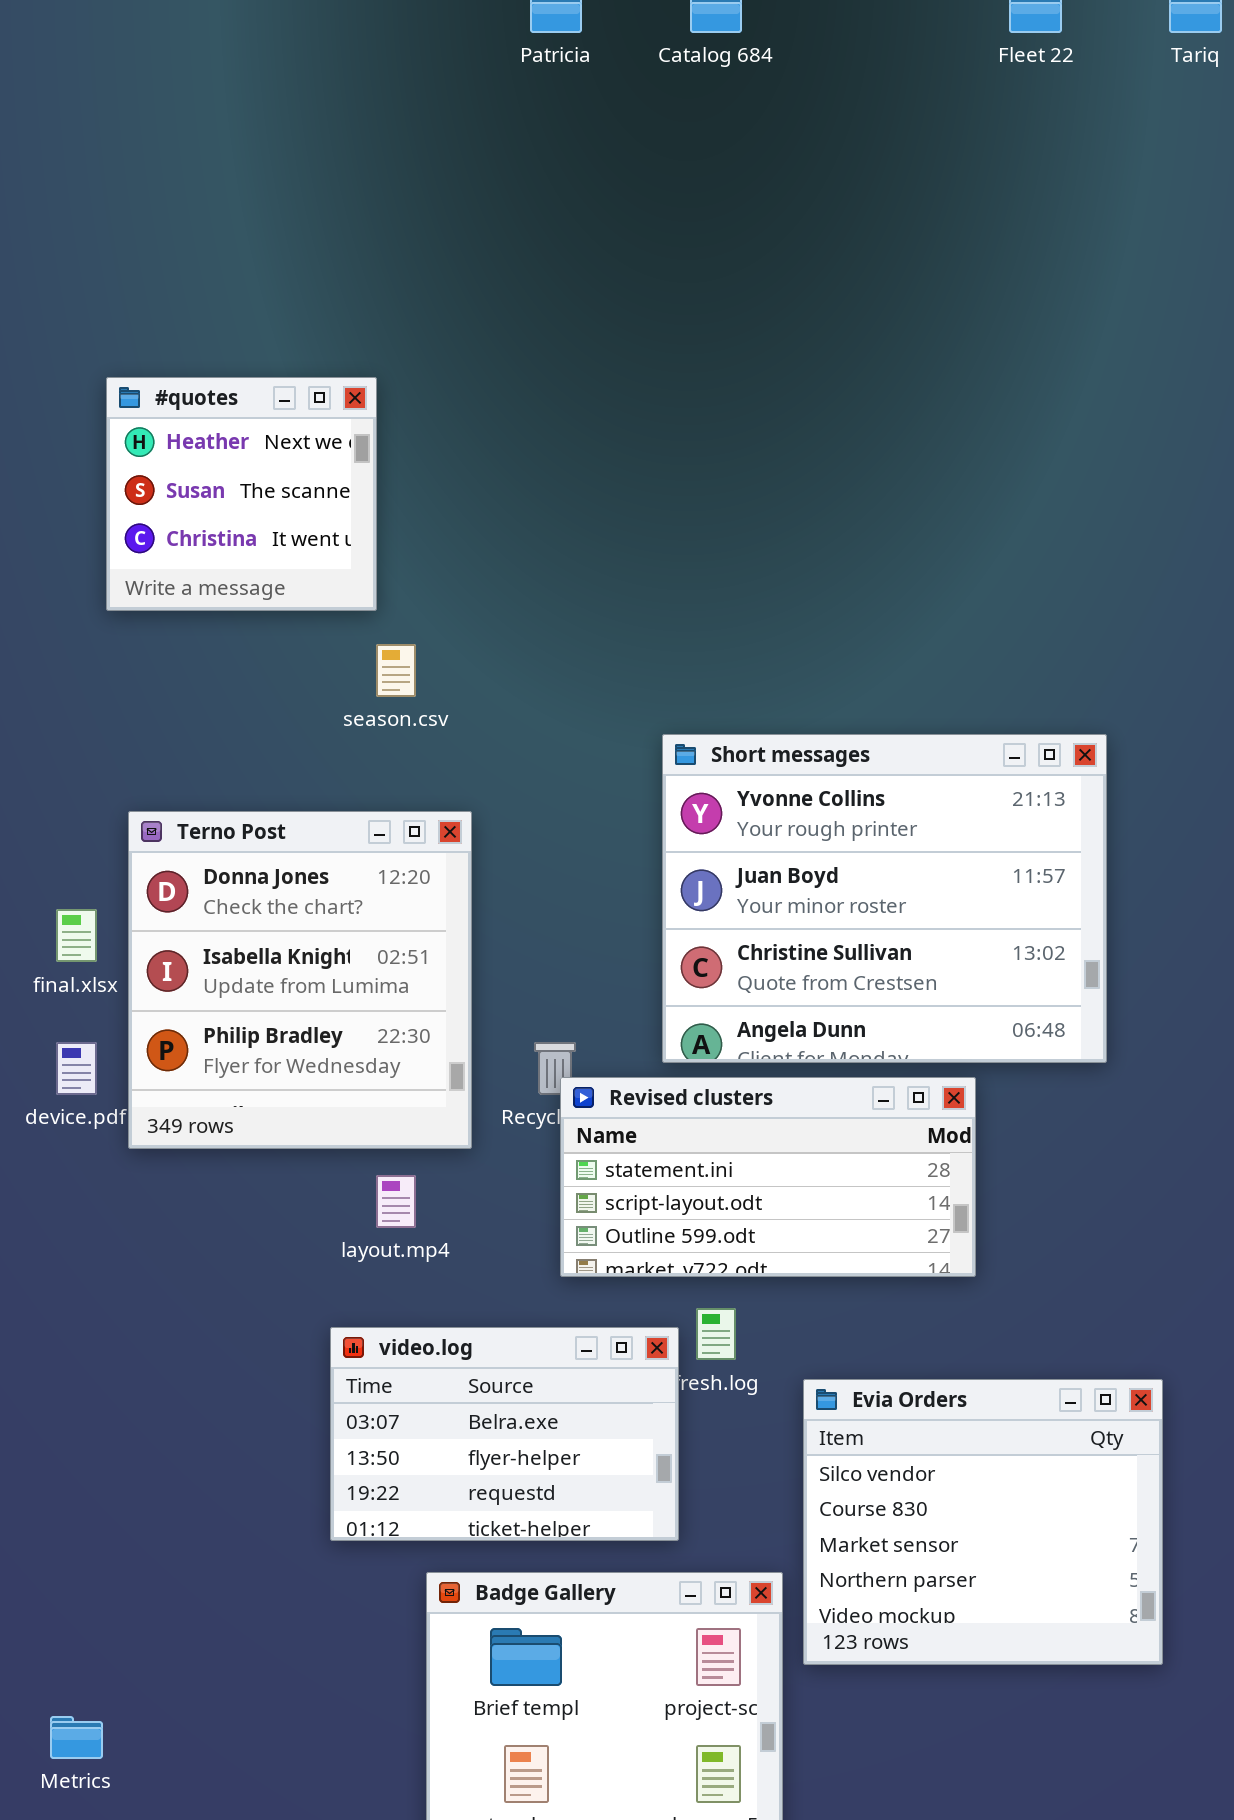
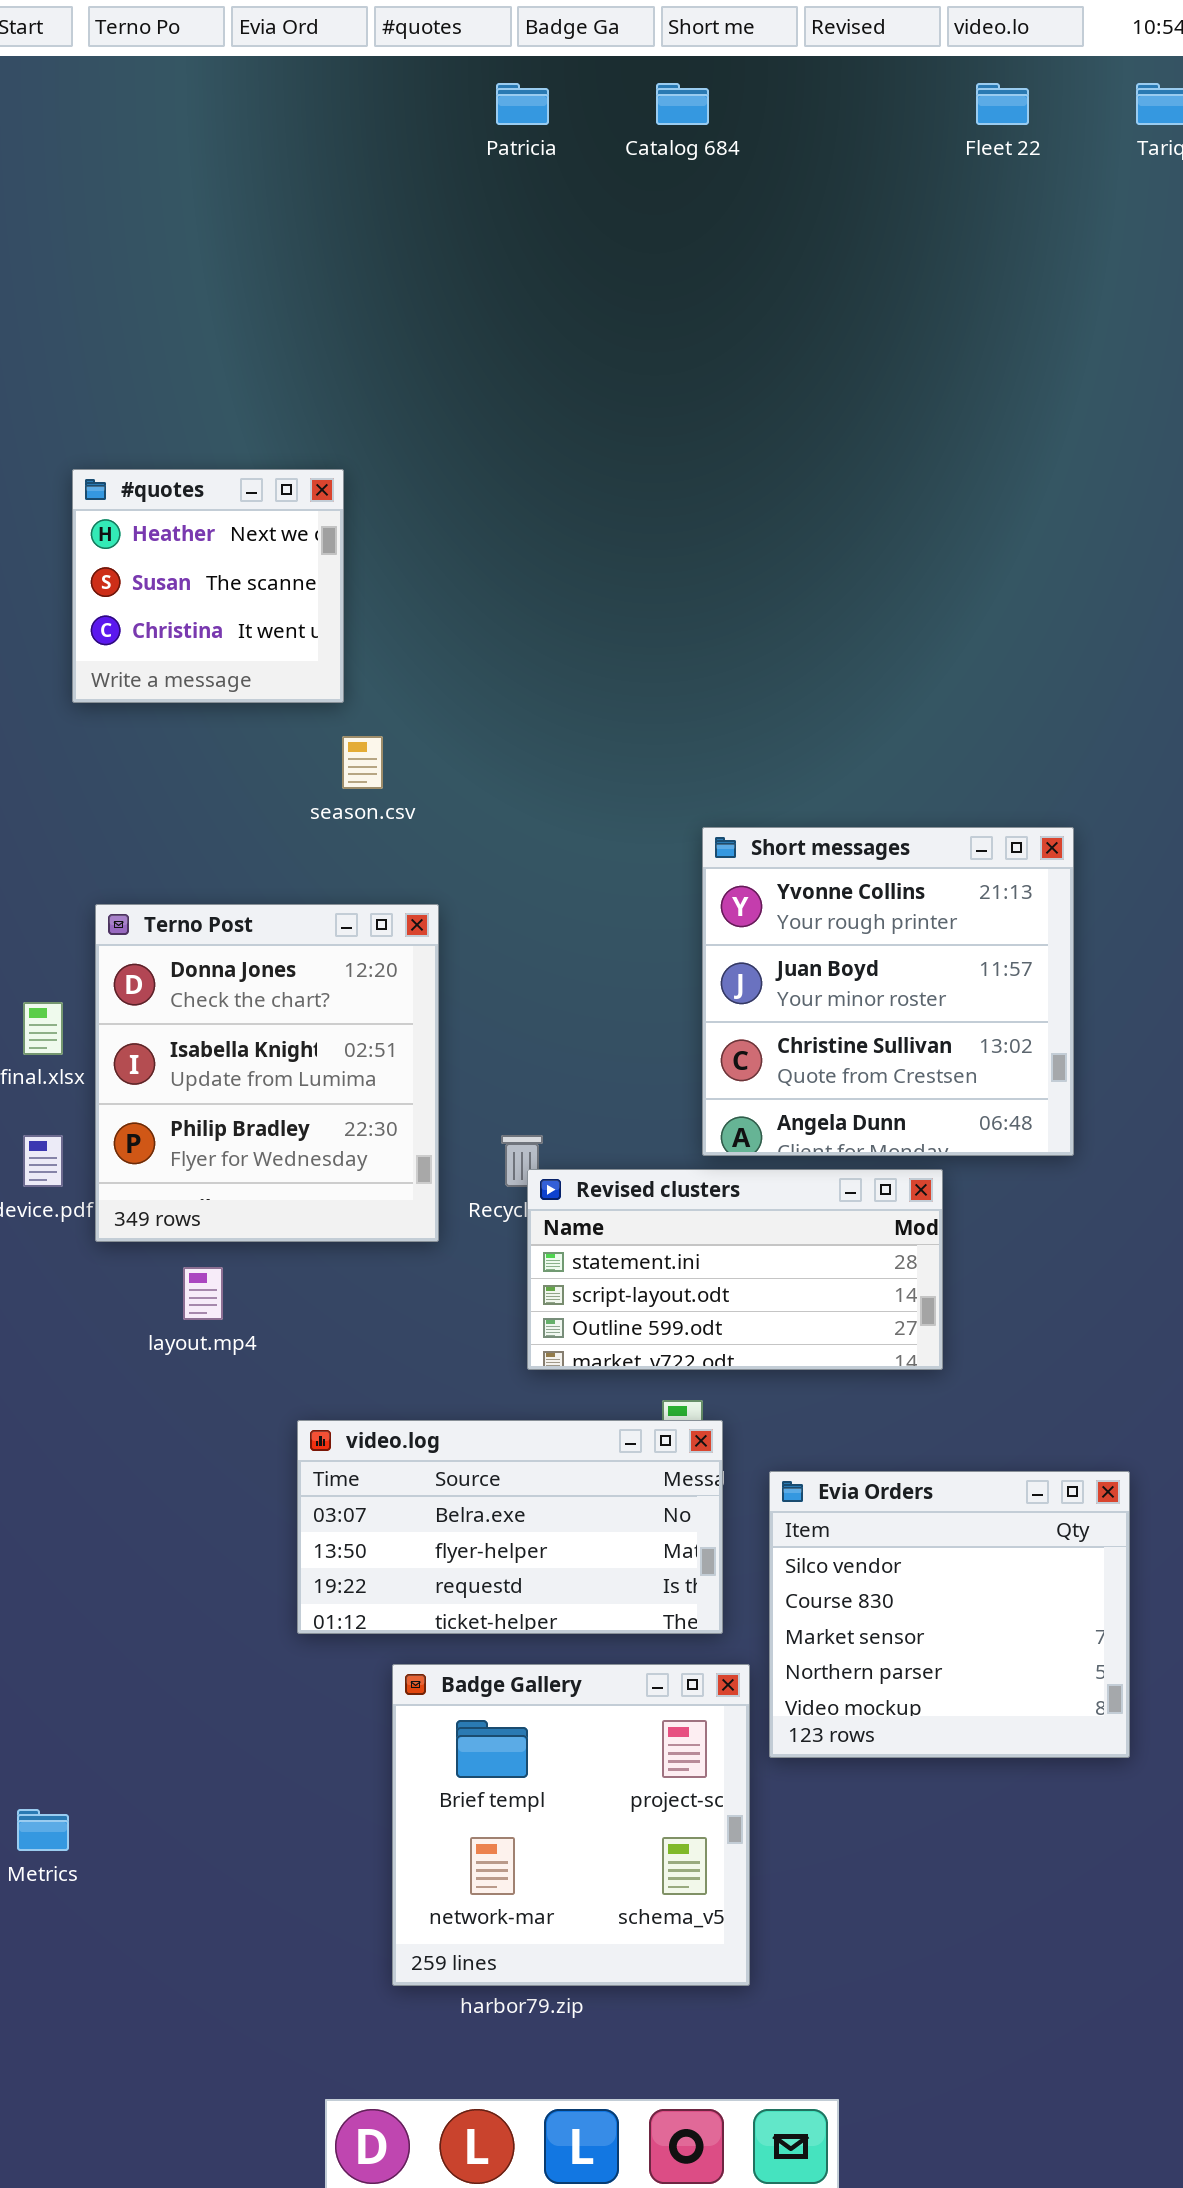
Short messages: [662,734,1107,1063] -> [702,827,1074,1156], resized
layout.mp4: [376,1175,416,1228] -> [183,1267,223,1320], moved
video.log: [330,1327,679,1541] -> [297,1420,723,1634], resized

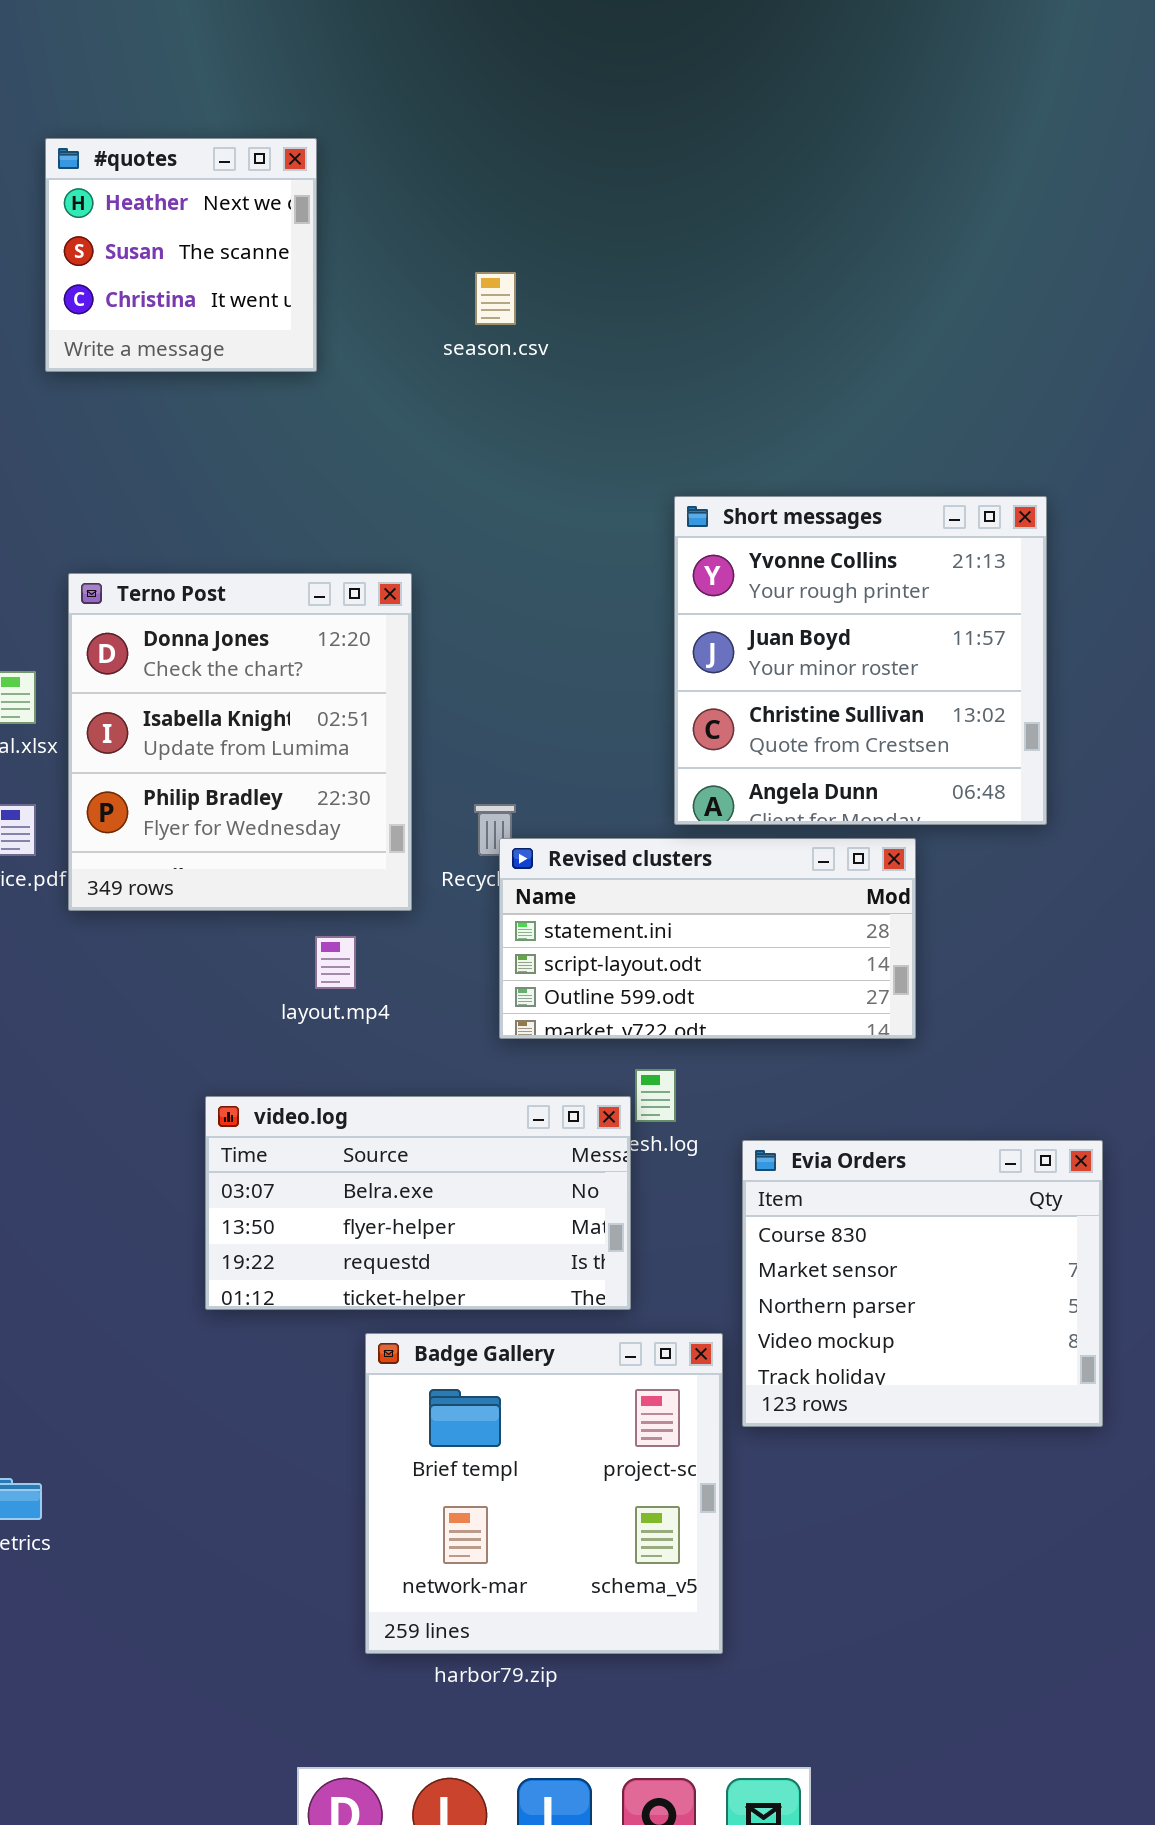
season.csv: [342,736,383,789] -> [475,272,516,325], moved
layout.mp4: [183,1267,223,1320] -> [315,936,356,989], moved
video.log: [297,1420,723,1634] -> [205,1096,631,1310], moved
Evia Orders: [769,1471,1130,1758] -> [742,1140,1103,1427], scrolled down 1 row

